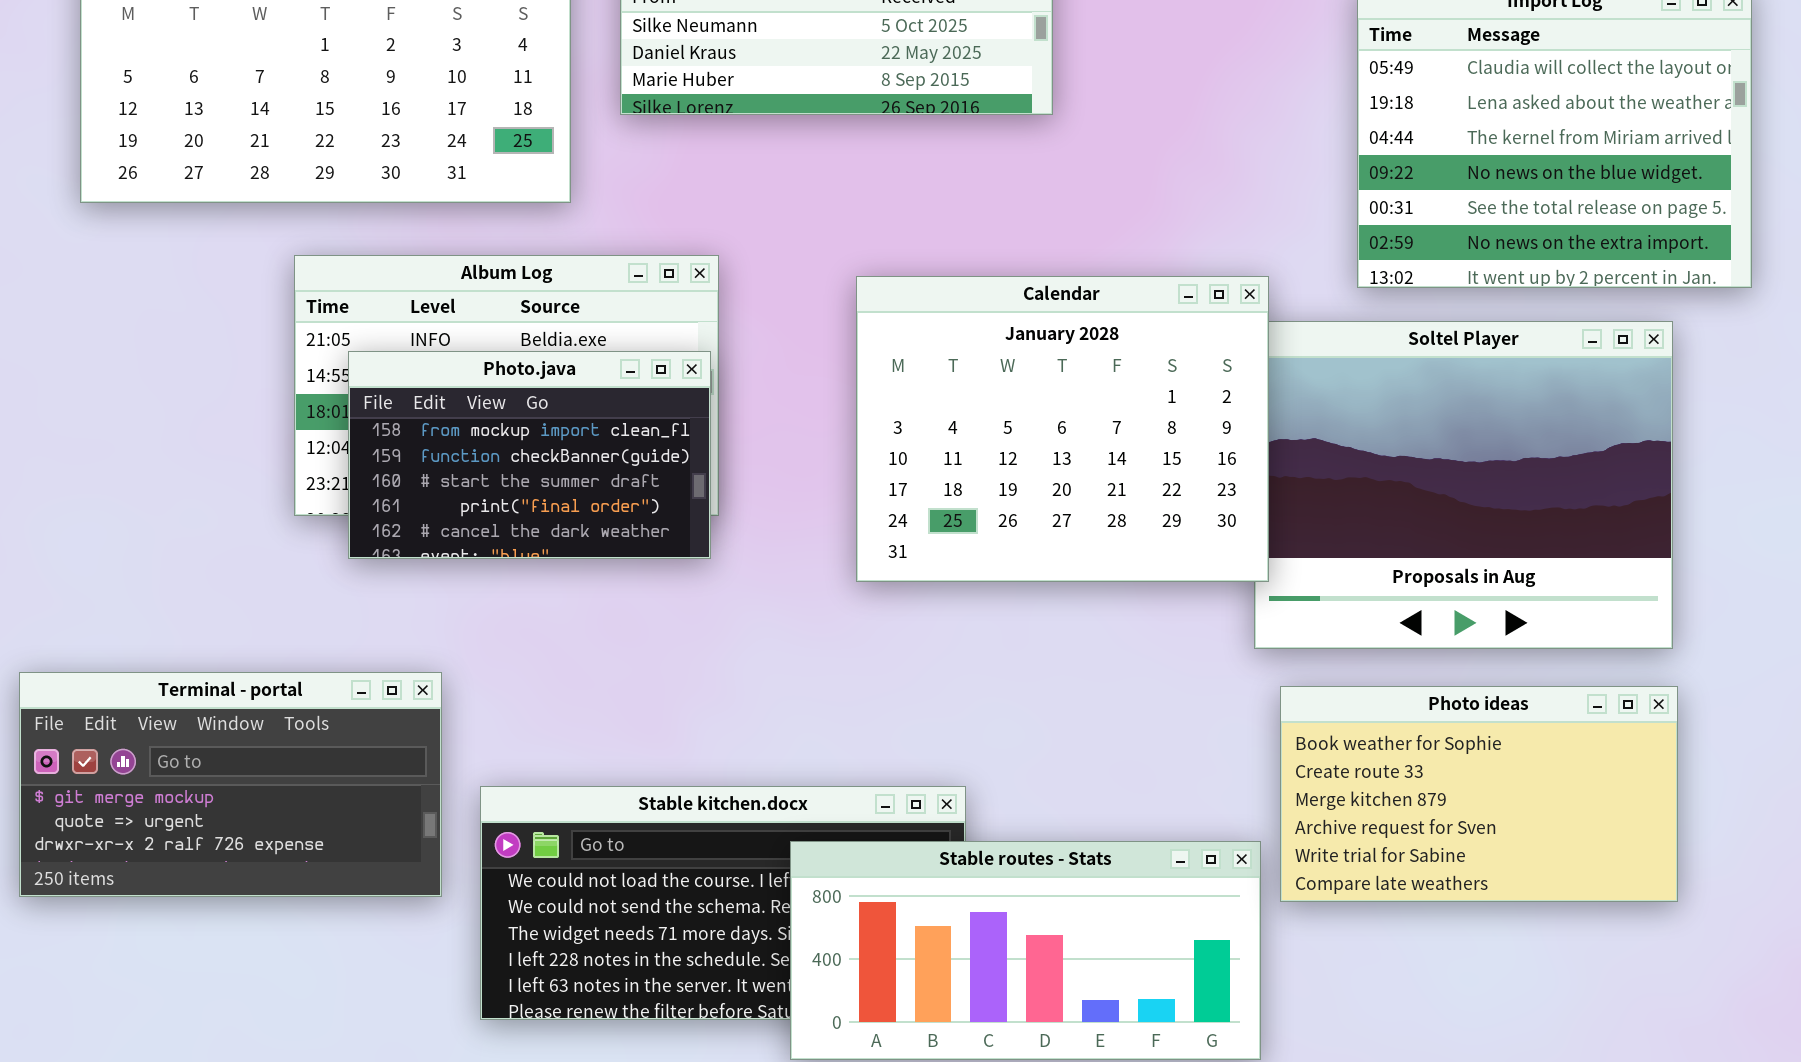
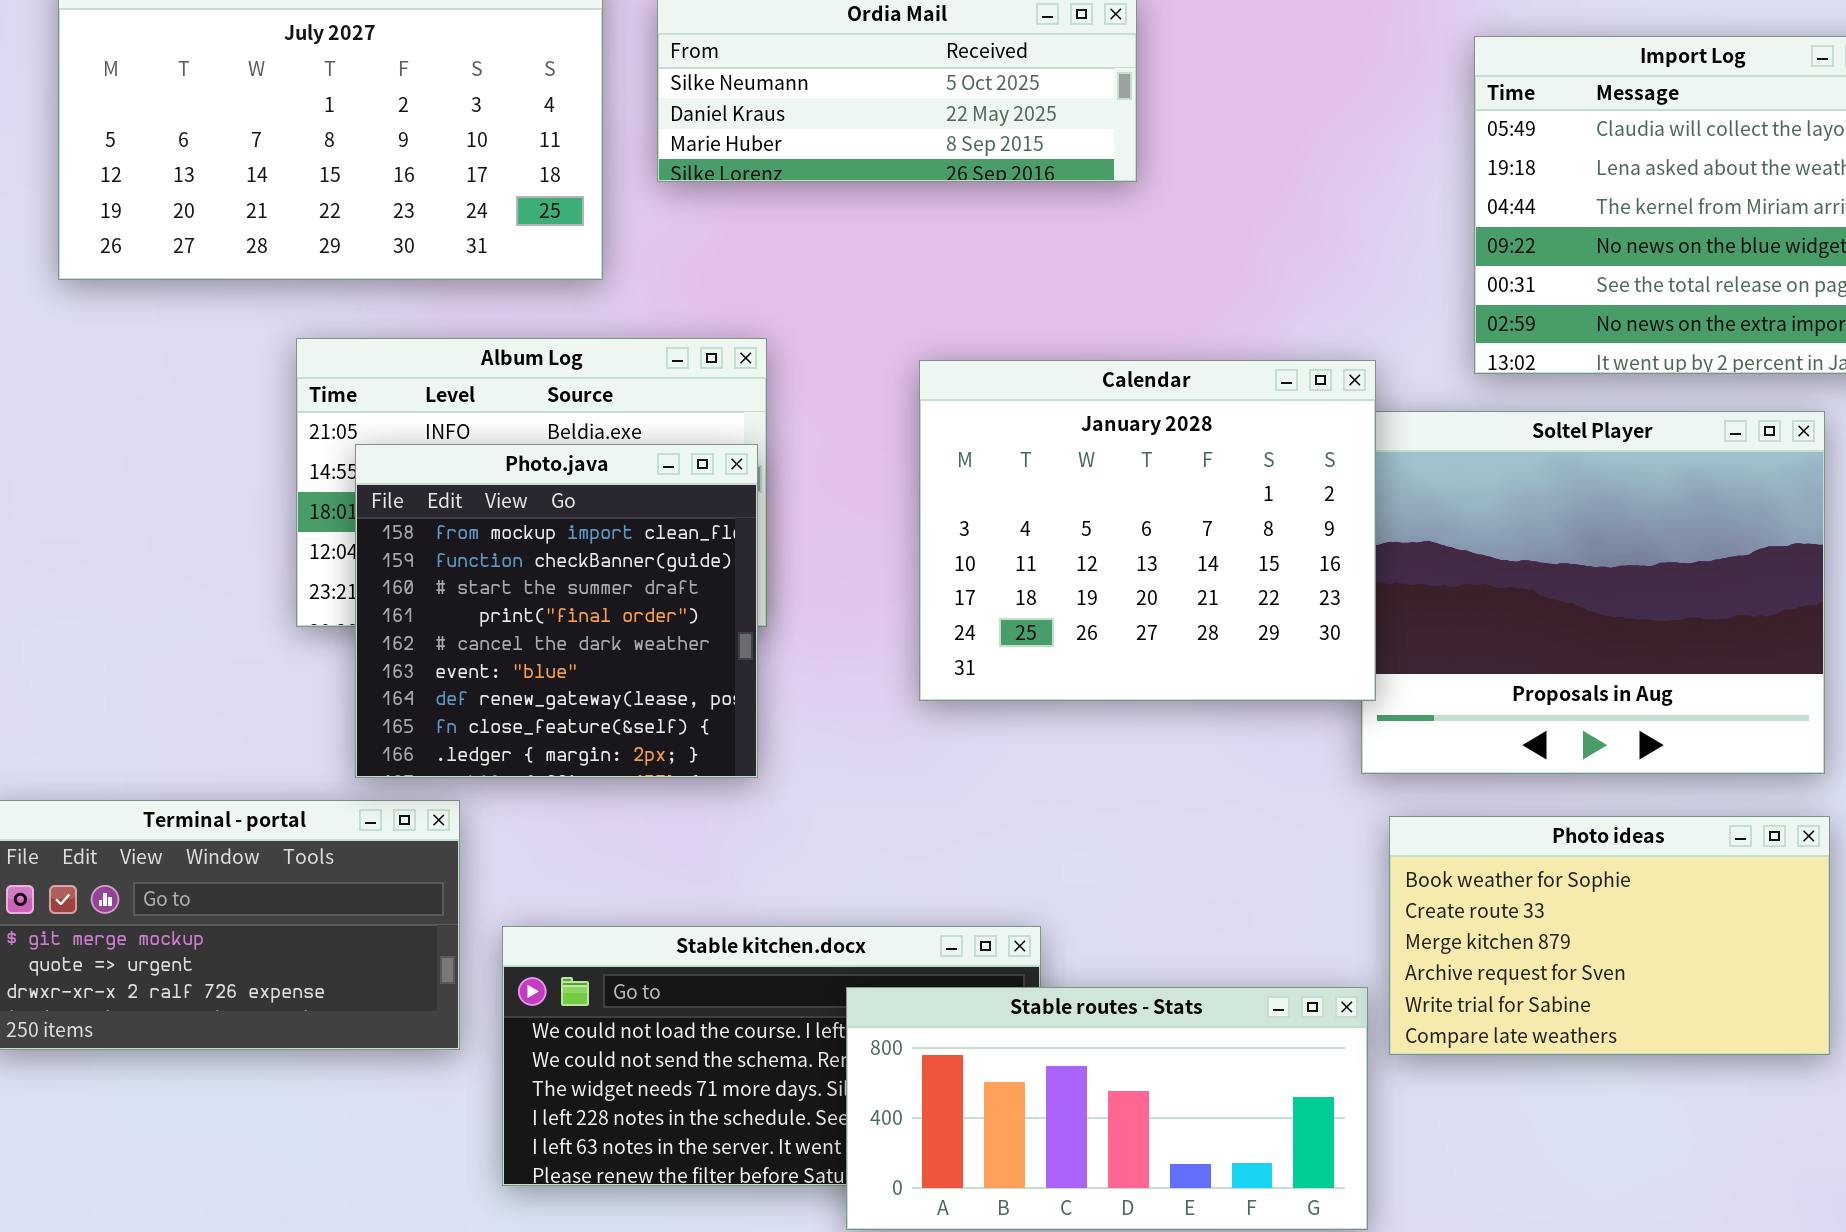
Photo.java: [348,351,711,559] -> [355,444,758,778], resized

